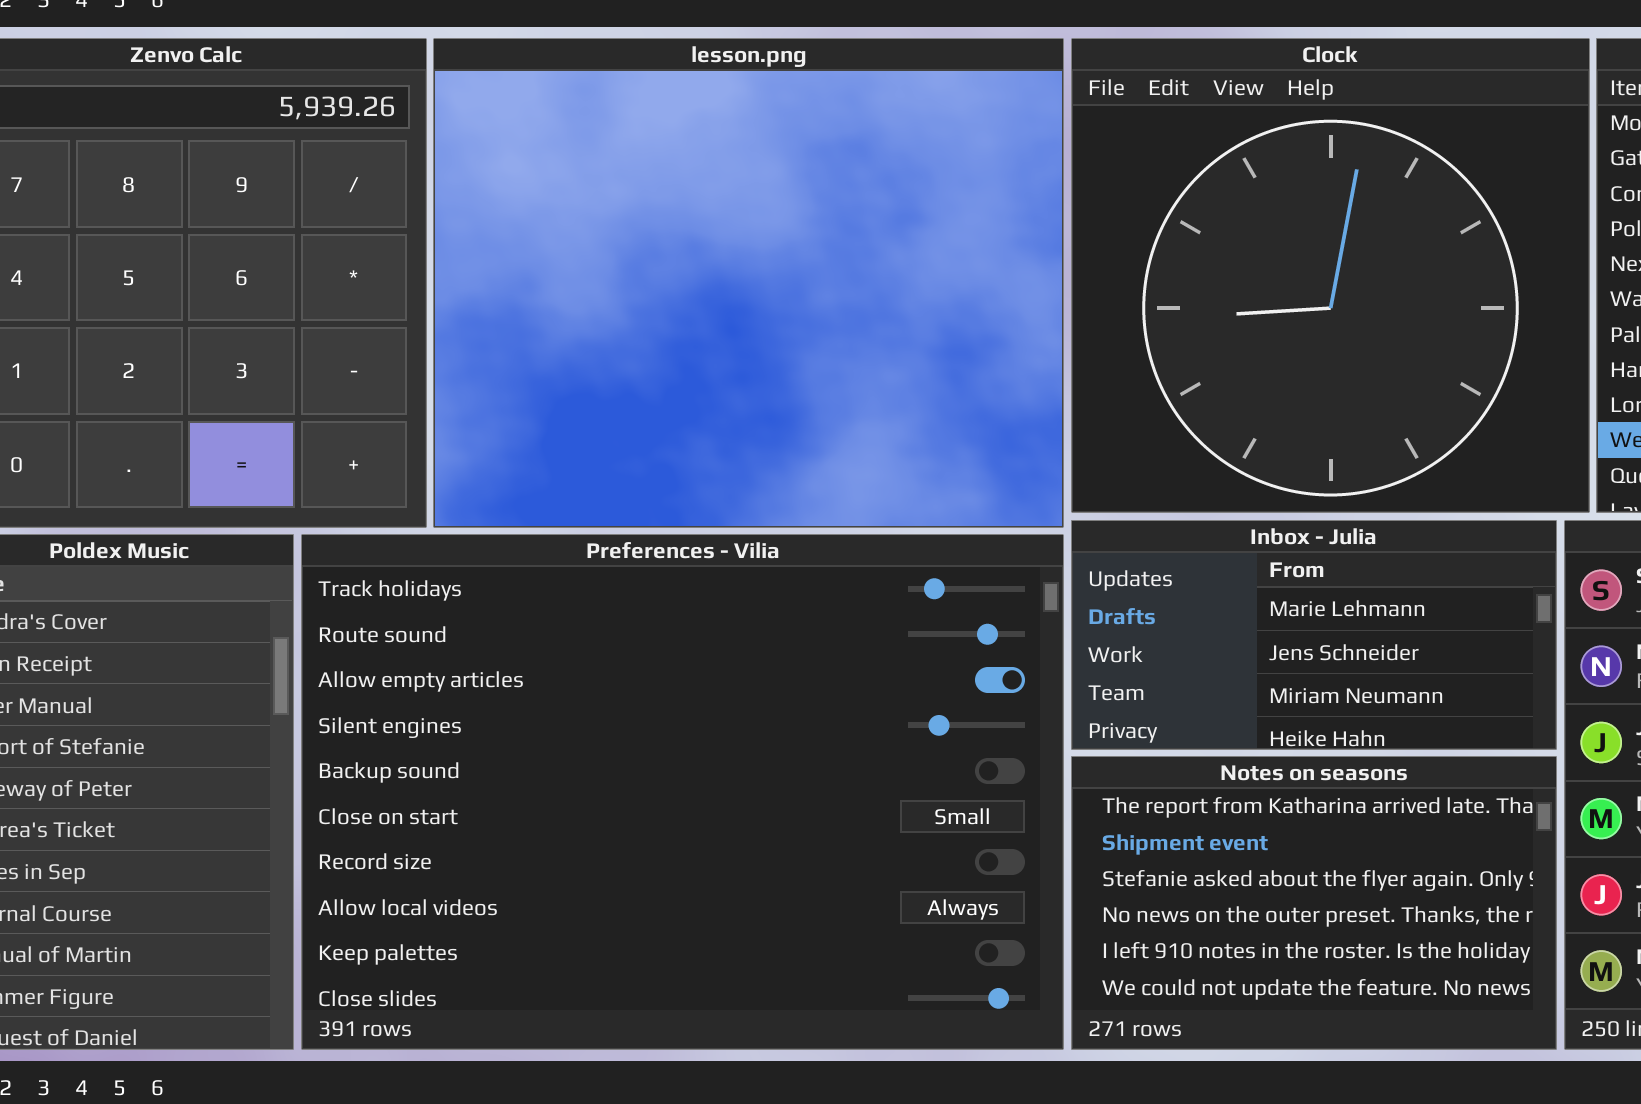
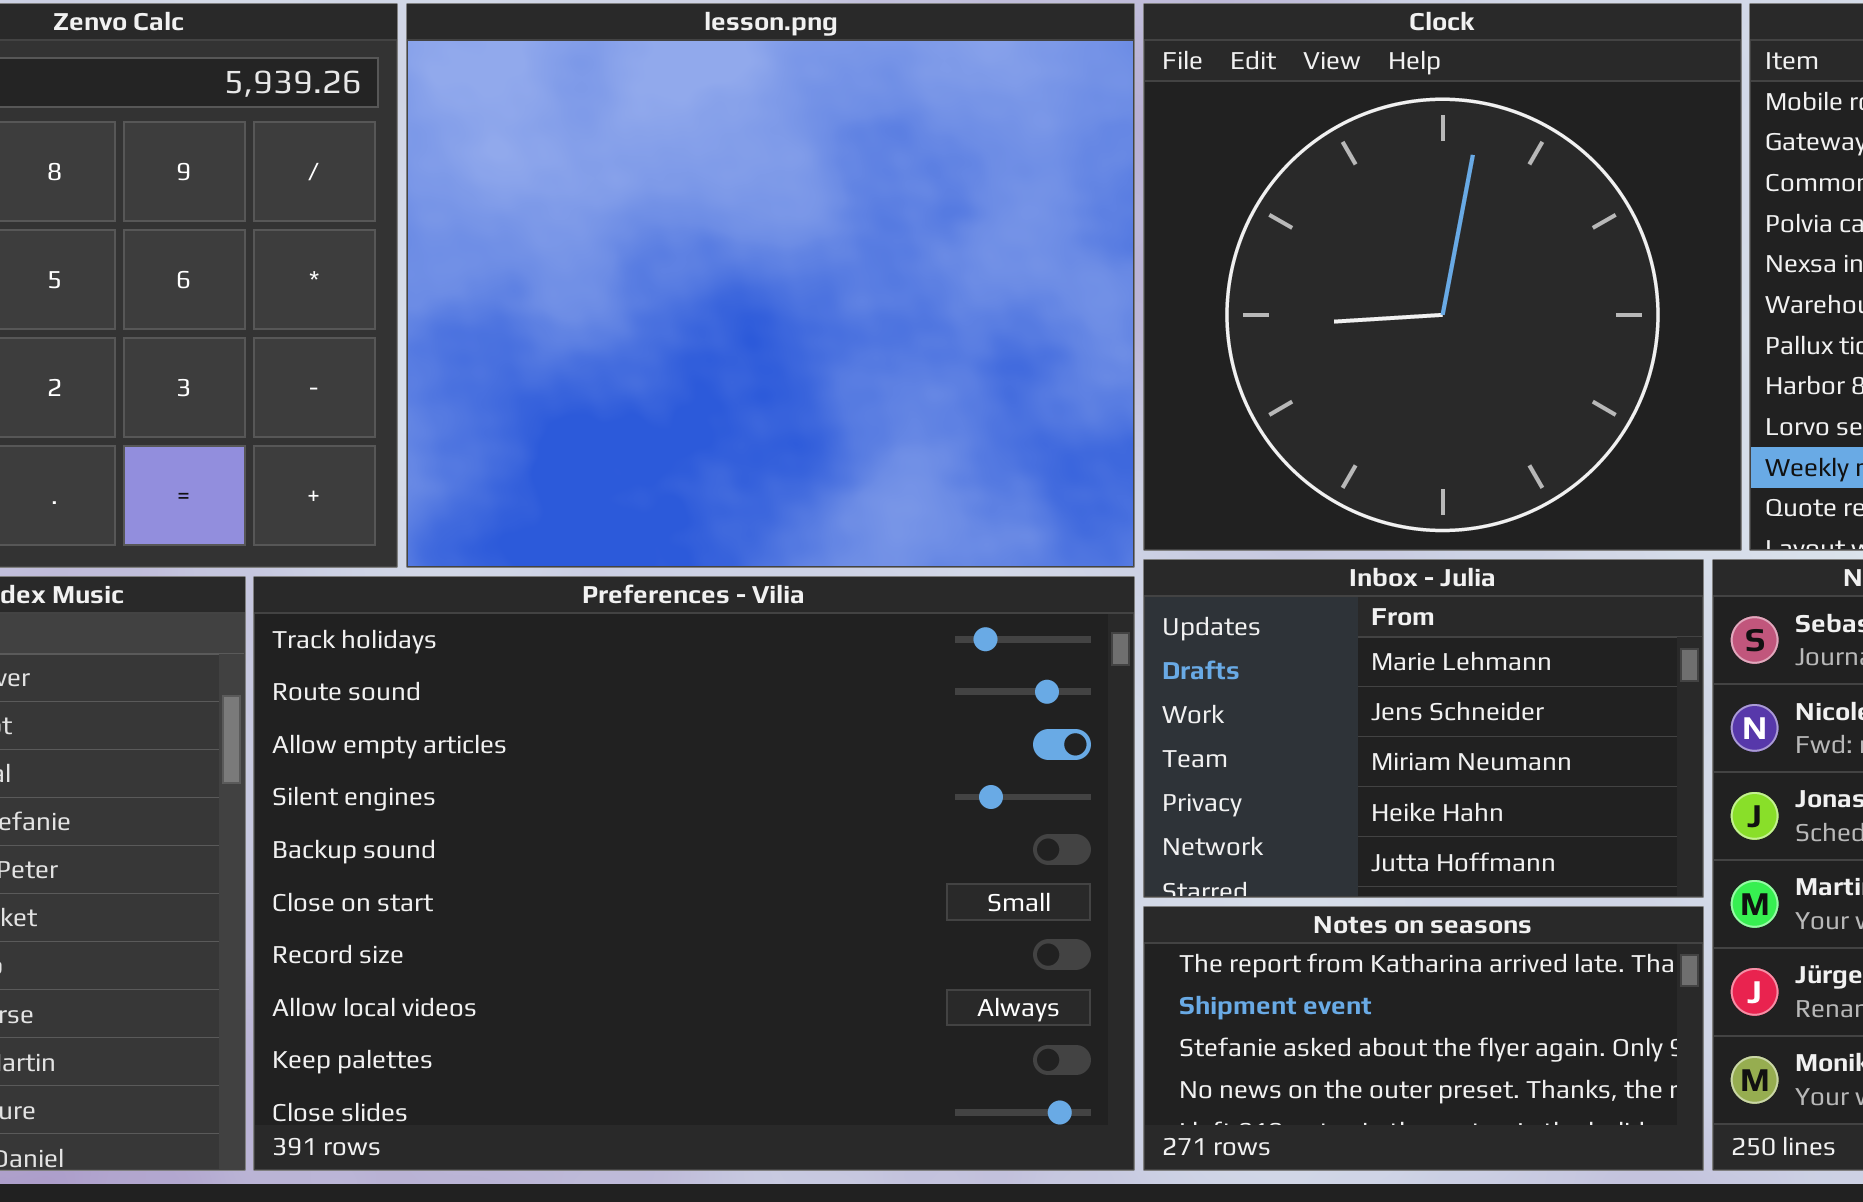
Inbox - Julia: [1071,520,1557,750] -> [1143,559,1704,898], resized
Notes on seasons: [1071,756,1557,1050] -> [1143,906,1704,1171], resized

